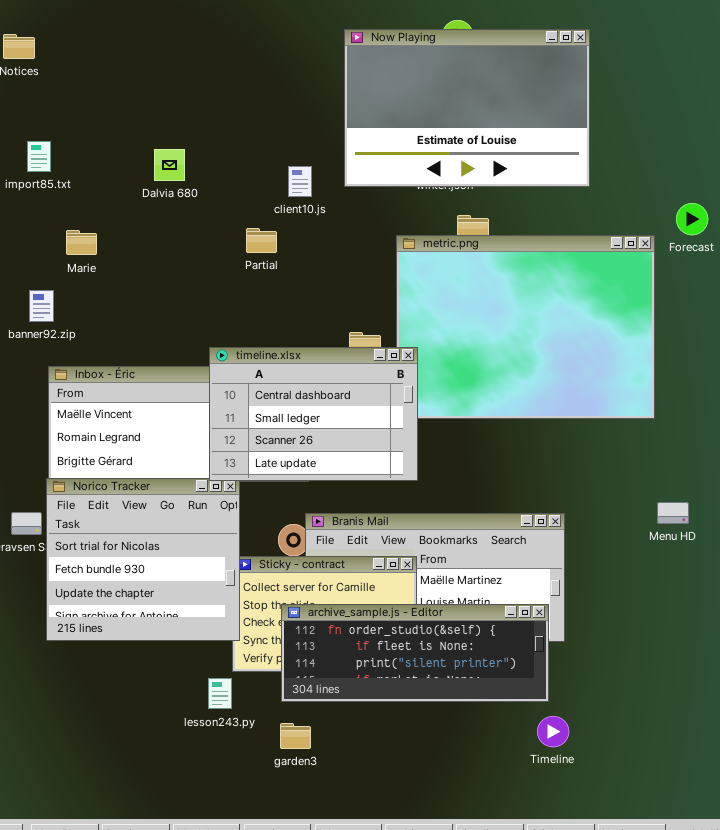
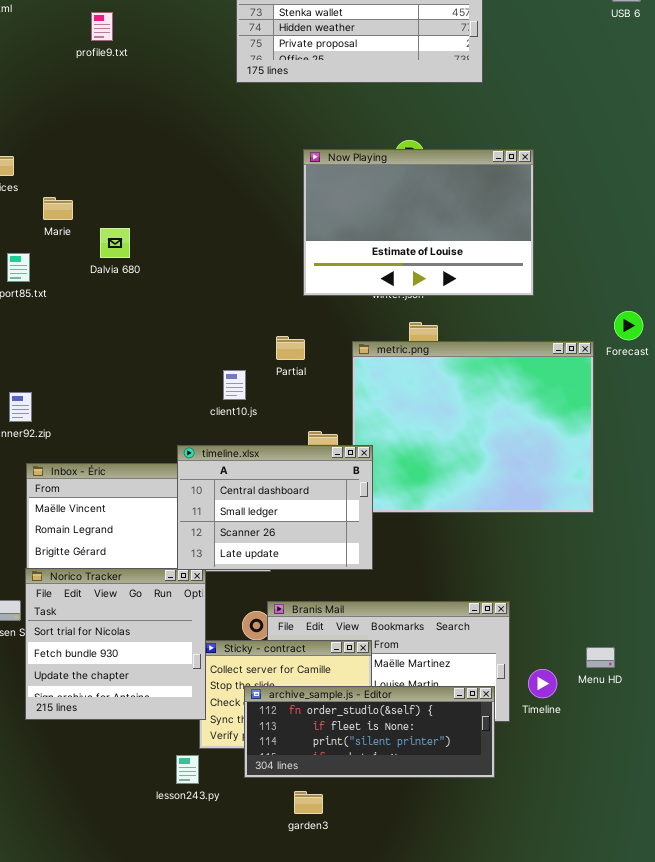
Dalvia 680: [154,149,185,181] -> [100,228,130,258], moved
client10.js: [288,166,312,197] -> [223,370,246,400], moved
Partial: [246,228,277,253] -> [276,336,305,360], moved
Marie: [66,230,97,255] -> [43,197,73,220], moved
Menu HD: [657,502,689,524] -> [586,647,615,668], moved
Timeline: [537,716,569,747] -> [528,669,557,698], moved
garden3: [280,723,311,749] -> [294,791,323,814], moved

